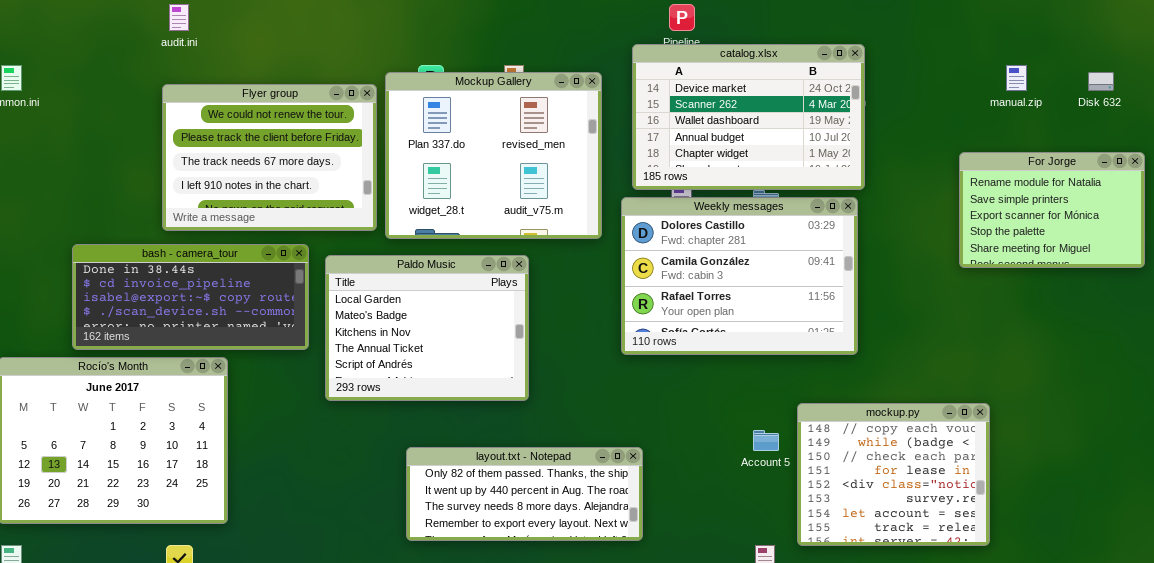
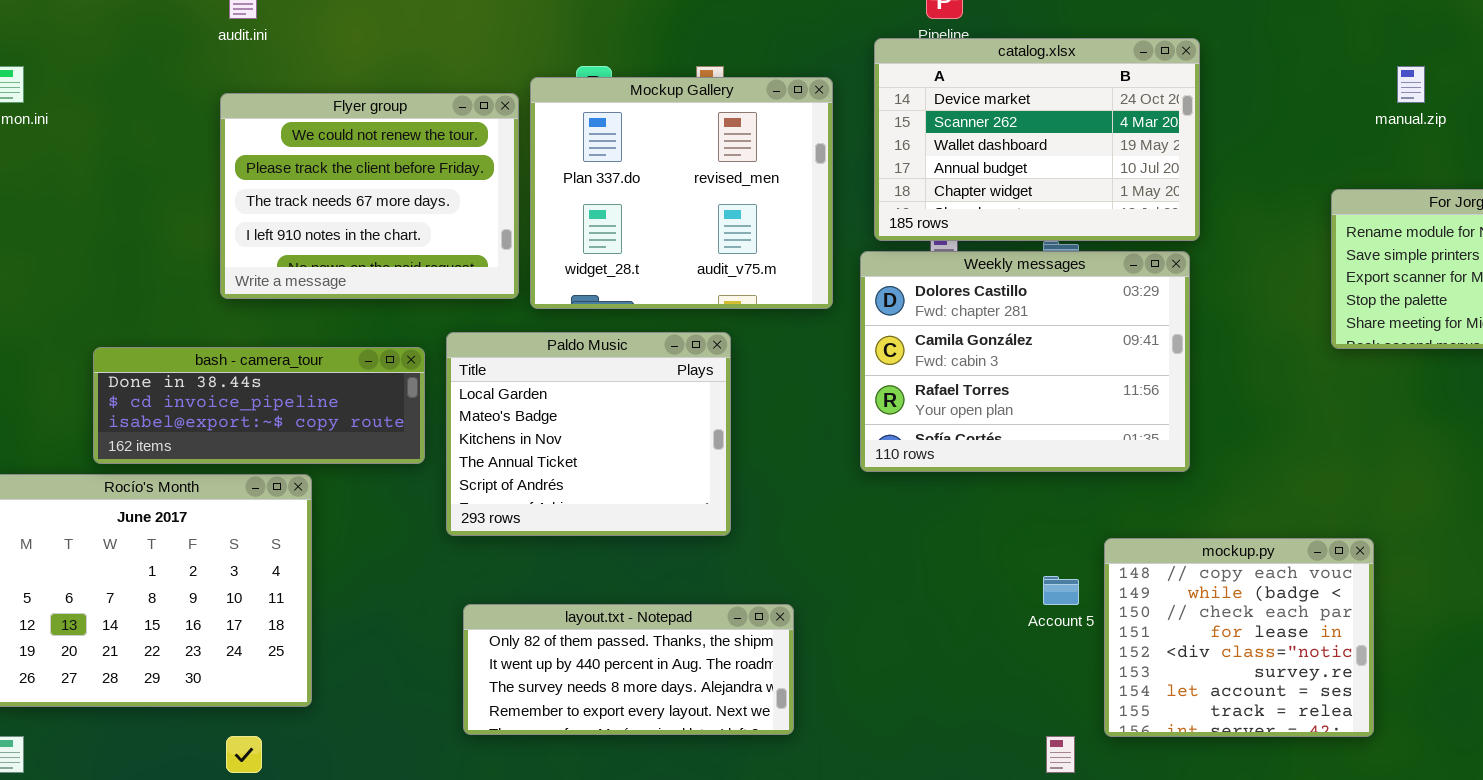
bash - camera_tour: [72,244,309,350] -> [93,347,425,464], resized
layout.txt - Notepad: [406,447,643,541] -> [463,604,794,735], moved

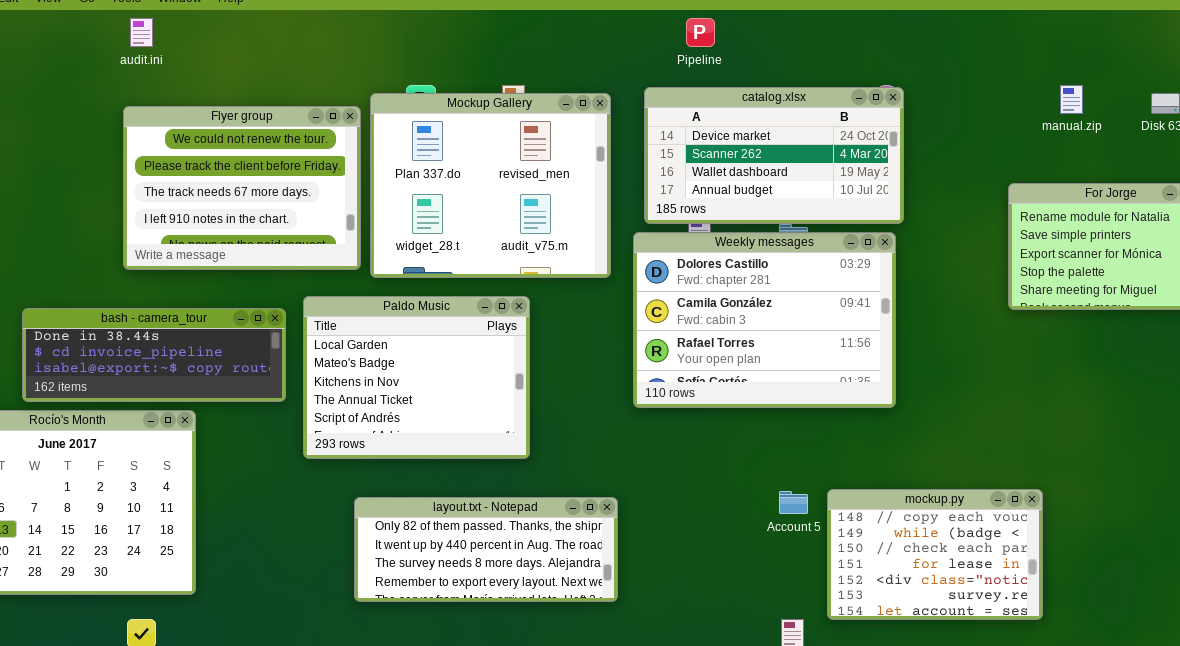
catalog.xlsx: [874,38,1200,241] -> [644,87,904,224], resized
mockup.py: [1104,538,1374,737] -> [827,489,1043,620], resized
layout.txt - Notepad: [463,604,794,735] -> [354,497,618,602], moved

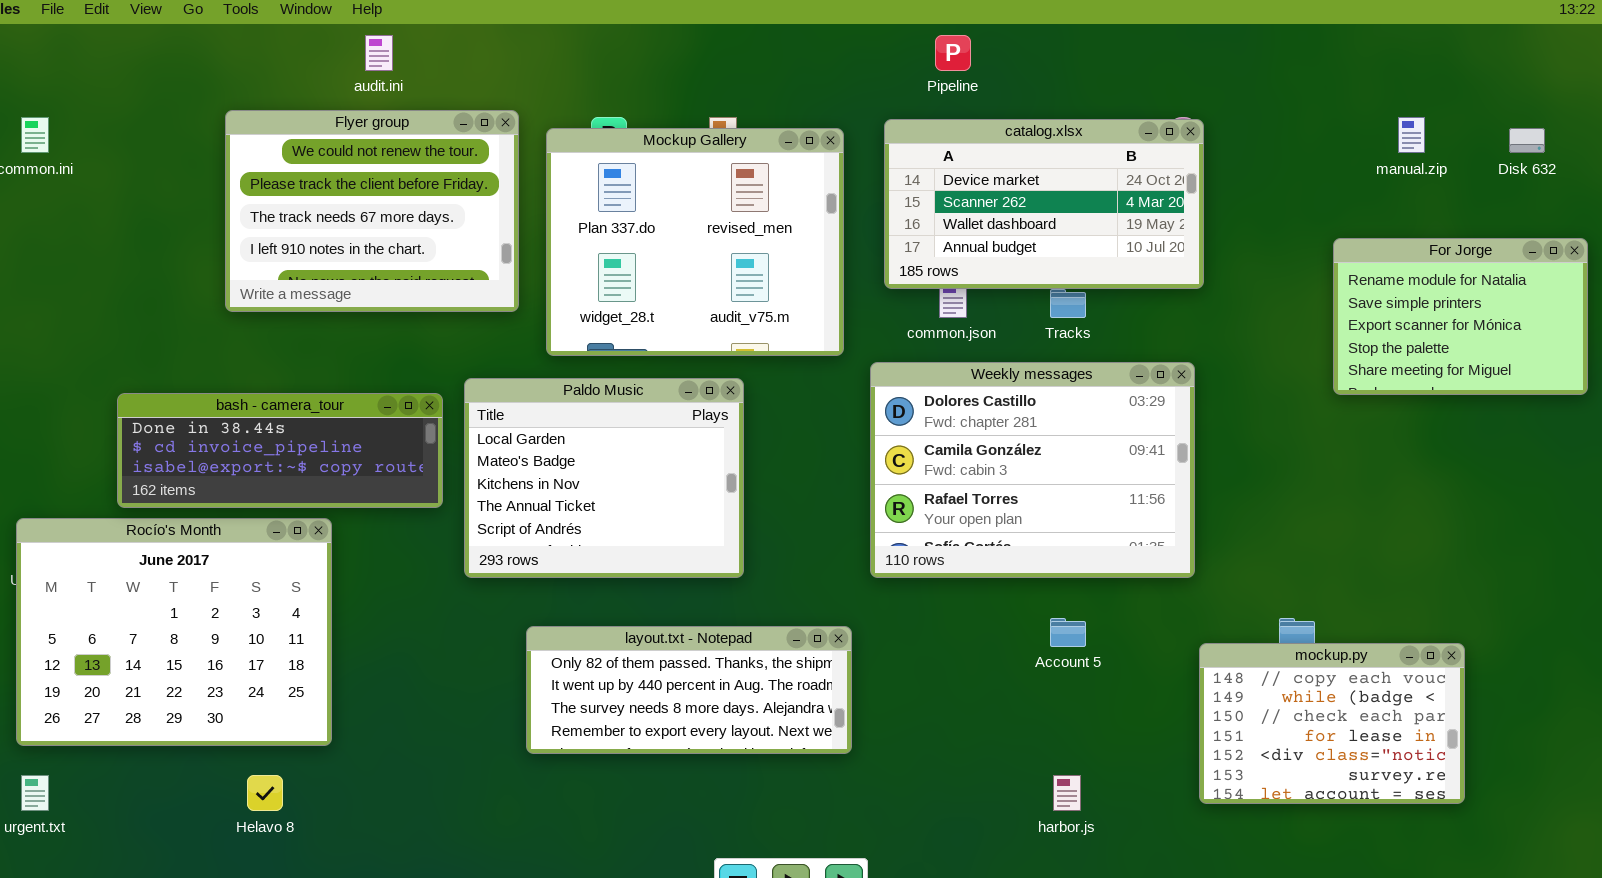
audit.ini: [130,18,153,47] -> [365,35,393,71], moved
Flyer group: [123,106,361,270] -> [225,110,519,312], moved
Weekly messages: [633,232,896,408] -> [870,362,1195,578], moved
mockup.py: [827,489,1043,620] -> [1199,643,1465,804], moved

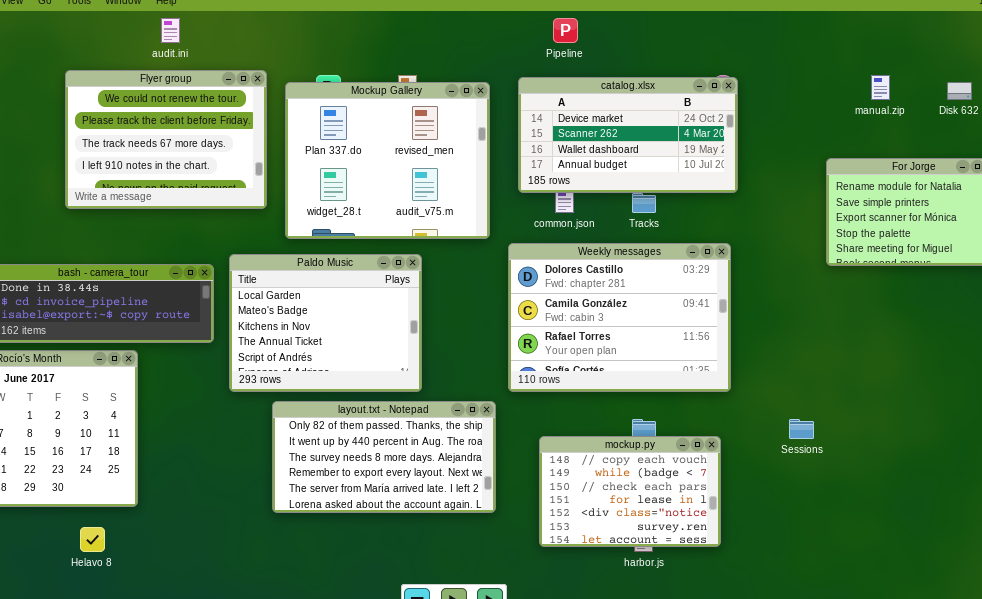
layout.txt - Notepad: [526,626,852,754] -> [272,401,496,513], resized
mockup.py: [1199,643,1465,804] -> [539,436,721,547], moved

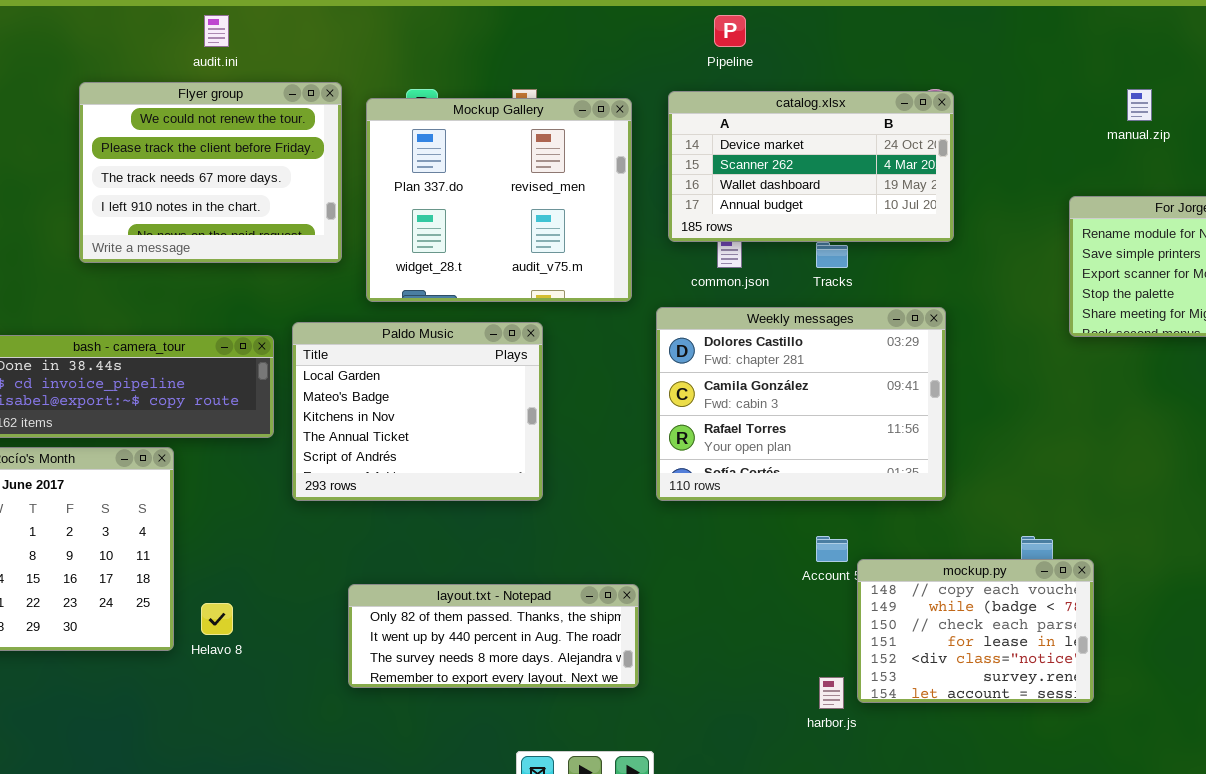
layout.txt - Notepad: [272,401,496,513] -> [348,584,639,688], moved, resized
mockup.py: [539,436,721,547] -> [857,559,1094,703], moved
Helavo 8: [80,527,105,552] -> [201,603,233,635], moved

